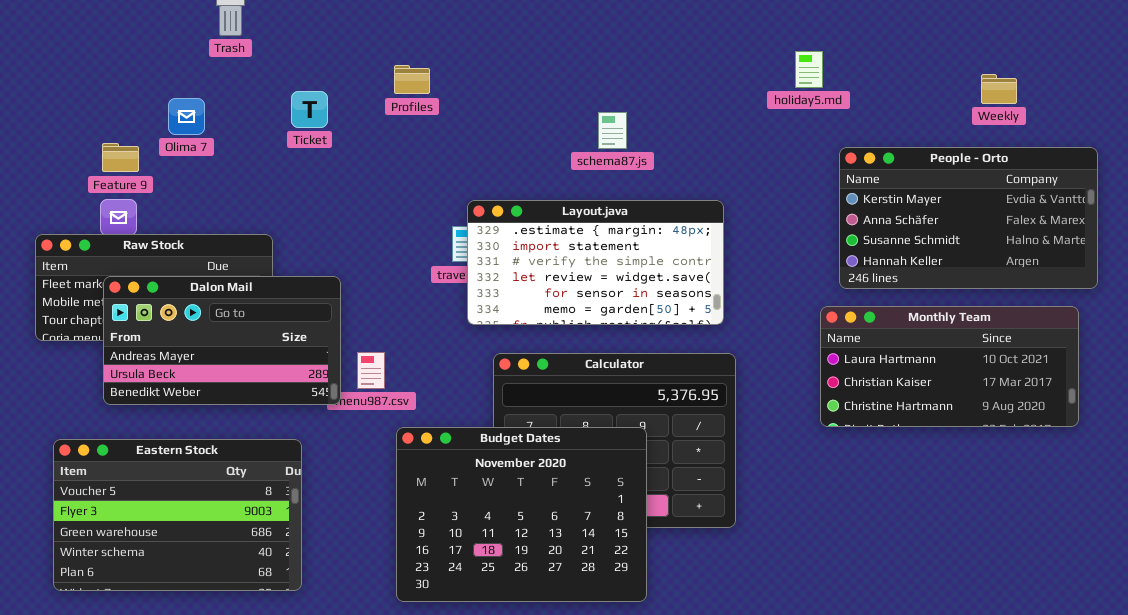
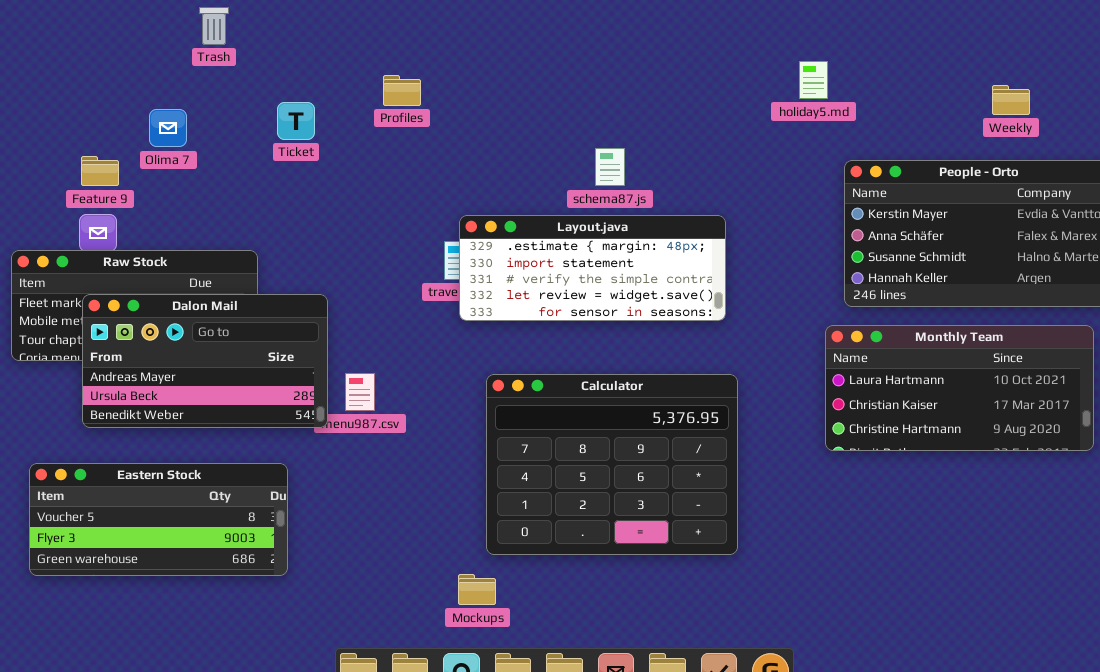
schema87.js: [598,112,627,149] -> [595,148,625,186], moved
Layout.java: [467,200,724,325] -> [459,215,726,321], resized
Budget Dates: [396,427,647,602] -> none, closed
Eastern Stock: [53,439,302,591] -> [29,463,288,576], resized

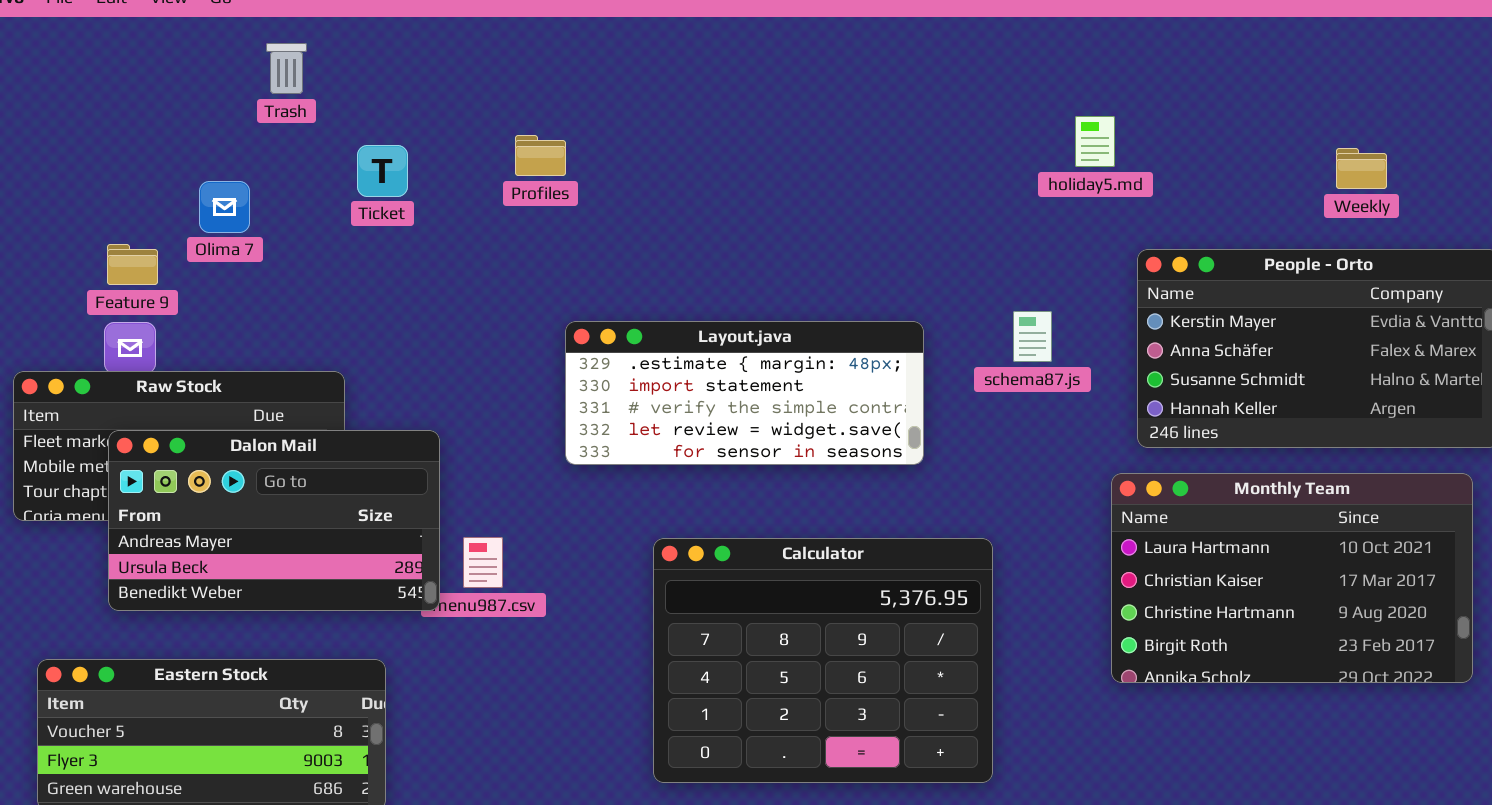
Ticket: [277,102,315,140] -> [357,145,408,197], moved
schema87.js: [595,148,625,186] -> [1013,311,1052,362], moved
Layout.java: [459,215,726,321] -> [565,321,924,465], moved
Monthly Team: [825,325,1094,451] -> [1111,473,1473,683], resized

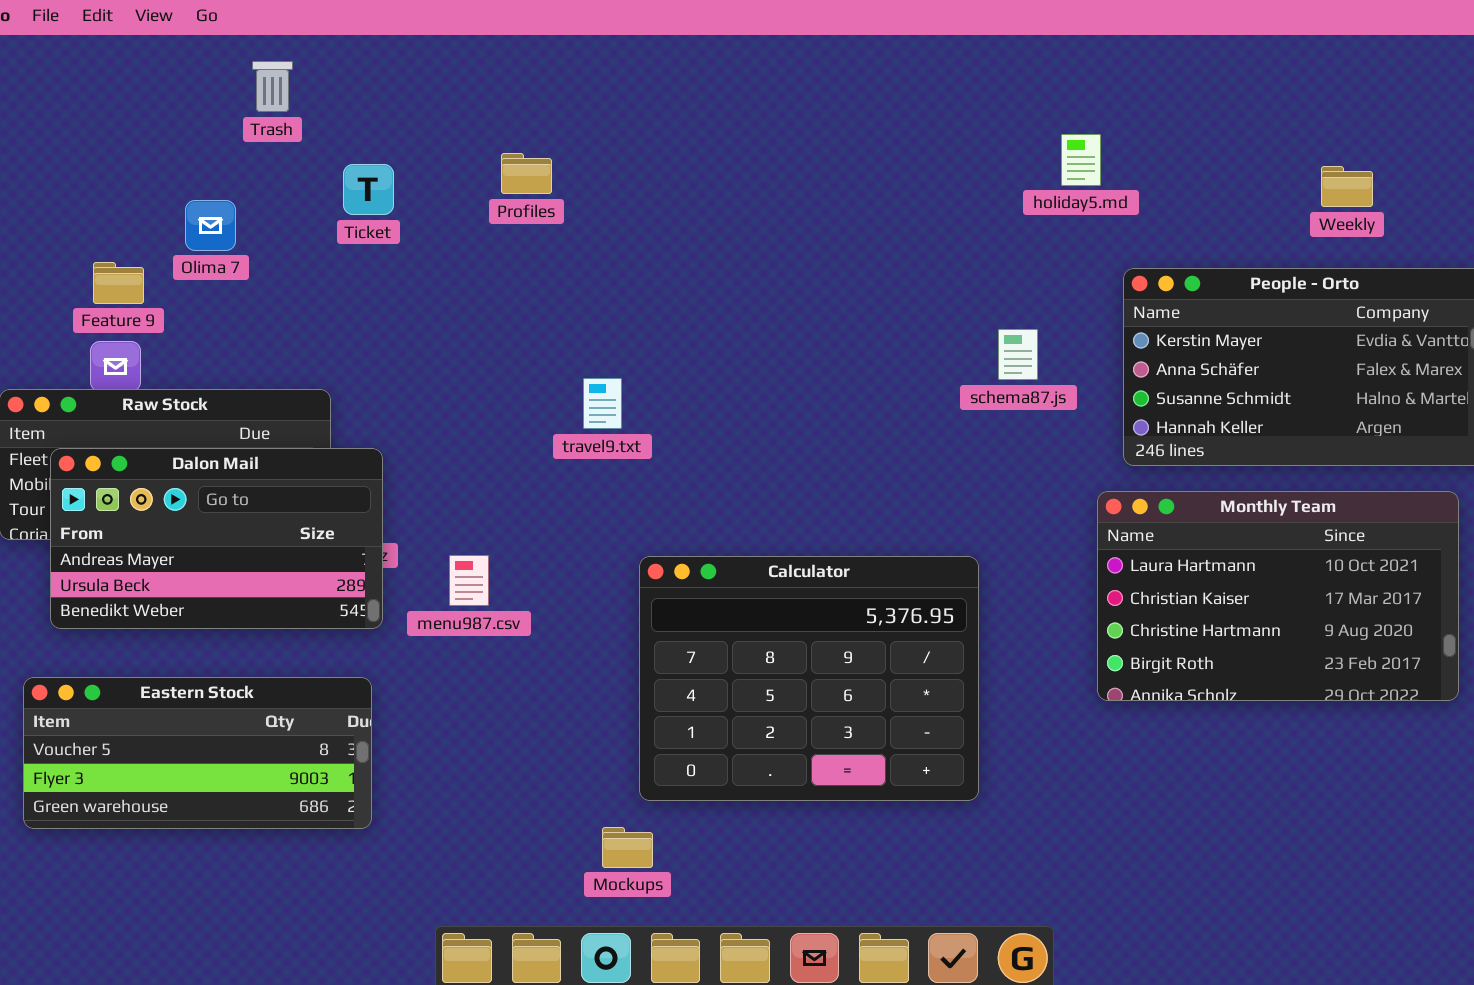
Layout.java: [565,321,924,465] -> none, closed
Dalon Mail: [108,430,440,611] -> [50,448,383,629], moved

